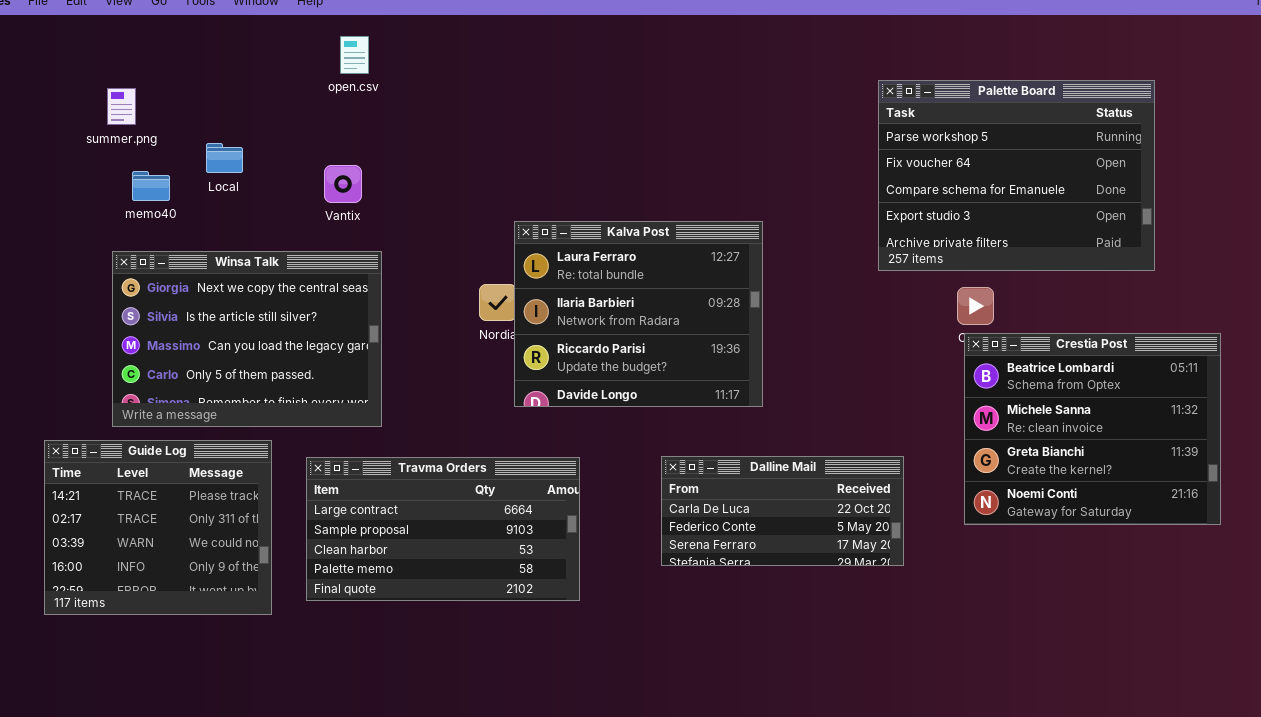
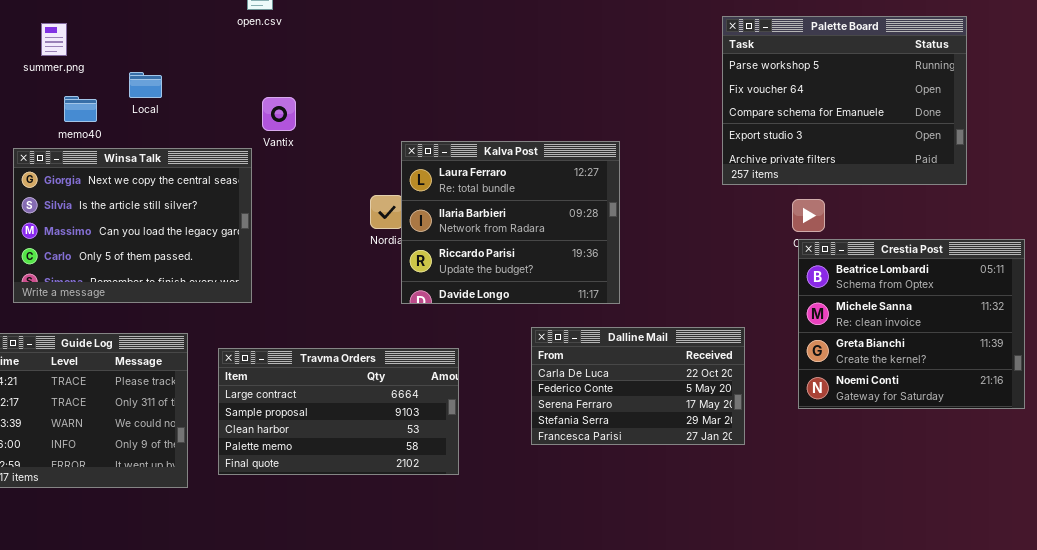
Vantix: [324,165,362,203] -> [262,97,296,131], moved
Winsa Talk: [112,251,382,427] -> [13,148,252,303], moved
Dalline Mail: [661,456,904,566] -> [531,327,745,445], resized

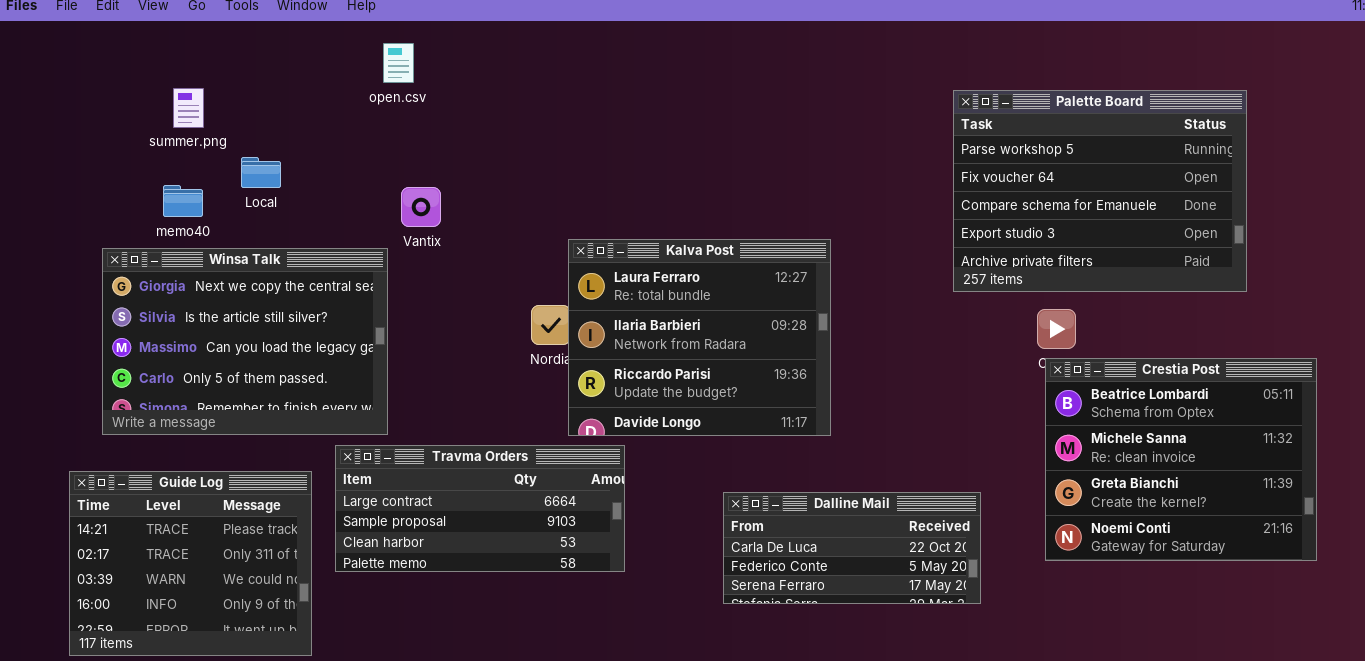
summer.png: [41,23,67,56] -> [173,88,204,128], moved
Dalline Mail: [531,327,745,445] -> [723,492,981,604], resized
Travma Orders: [218,348,459,475] -> [335,445,625,572], moved, resized

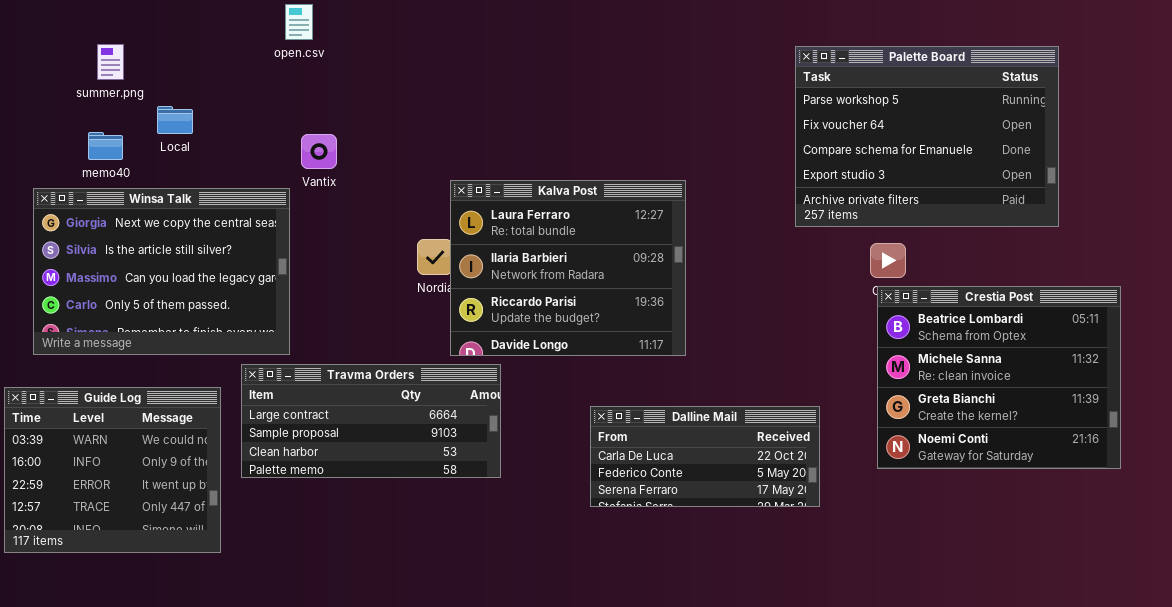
Guide Log: [69,471,312,656] -> [4,387,221,553], scrolled down 2 rows

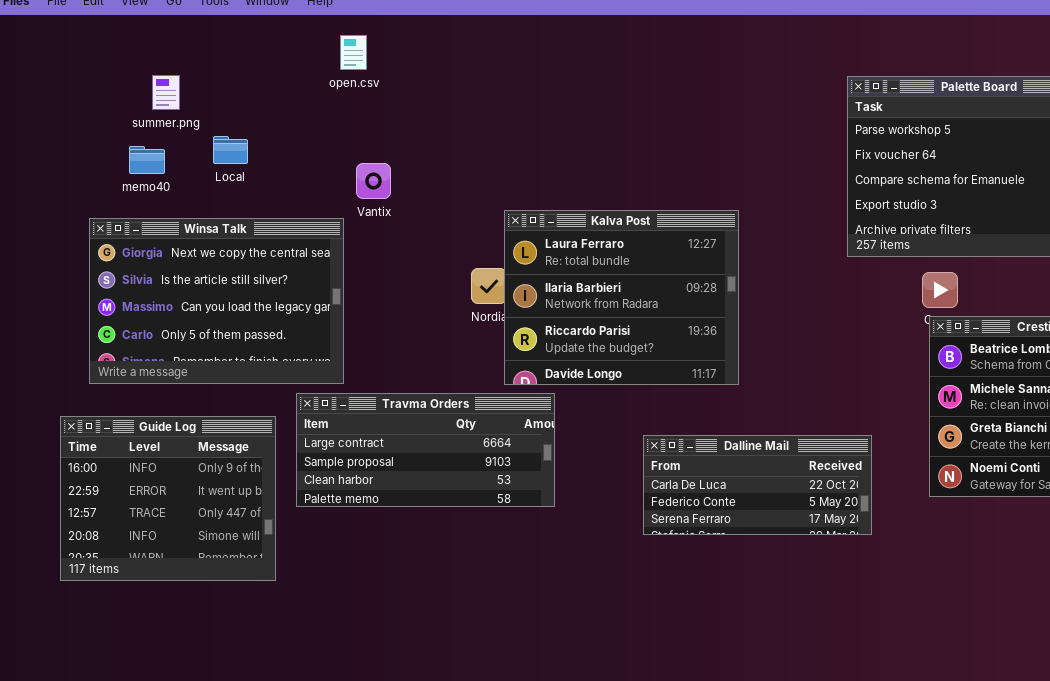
memo40: [88,132,123,160] -> [129,146,165,174], moved
Guide Log: [4,387,221,553] -> [60,416,276,581], scrolled down 1 row

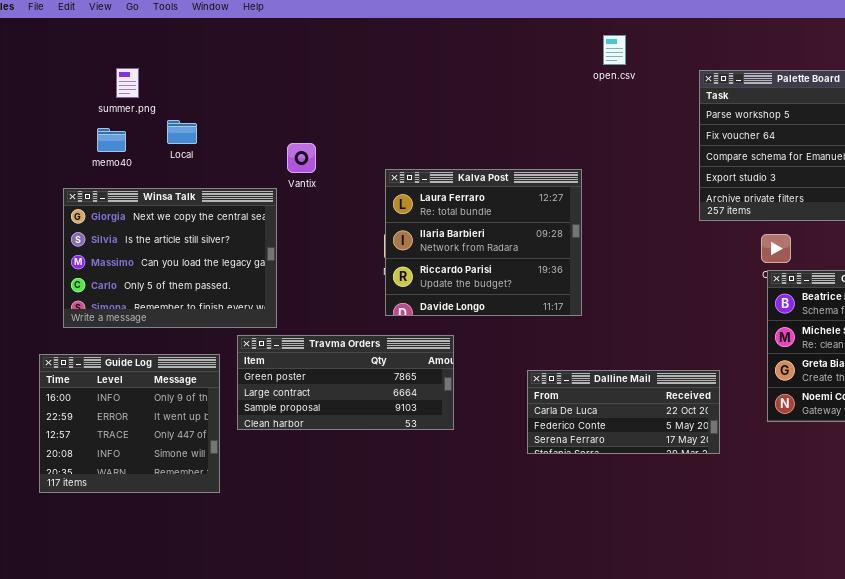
open.csv: [340,35,367,70] -> [603,35,626,65], moved
Kalva Post: [504,210,739,385] -> [385,169,582,316], moved
Travma Orders: [296,393,555,507] -> [237,335,454,430], scrolled up 1 row

